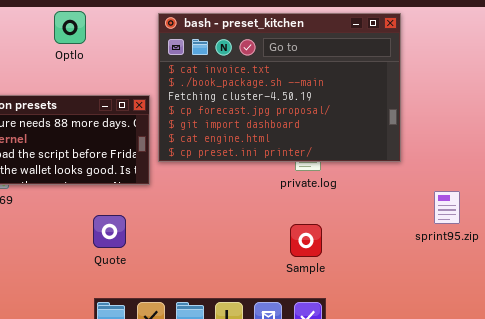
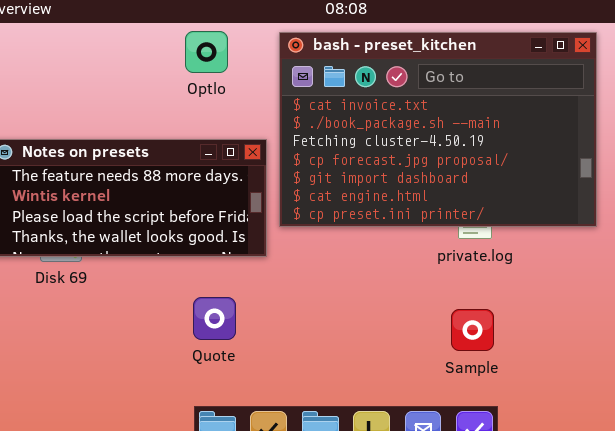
Optlo: [54,11,86,44] -> [185,31,228,73], moved

